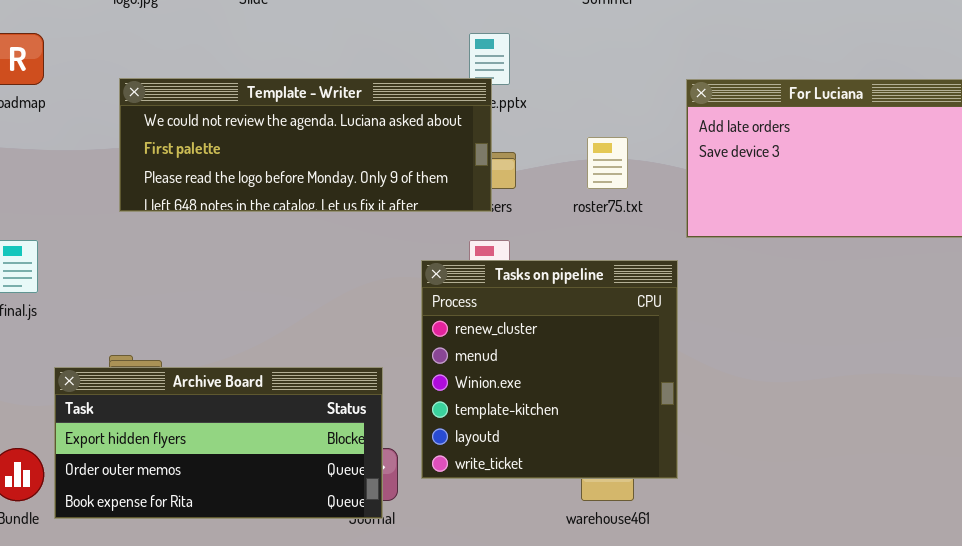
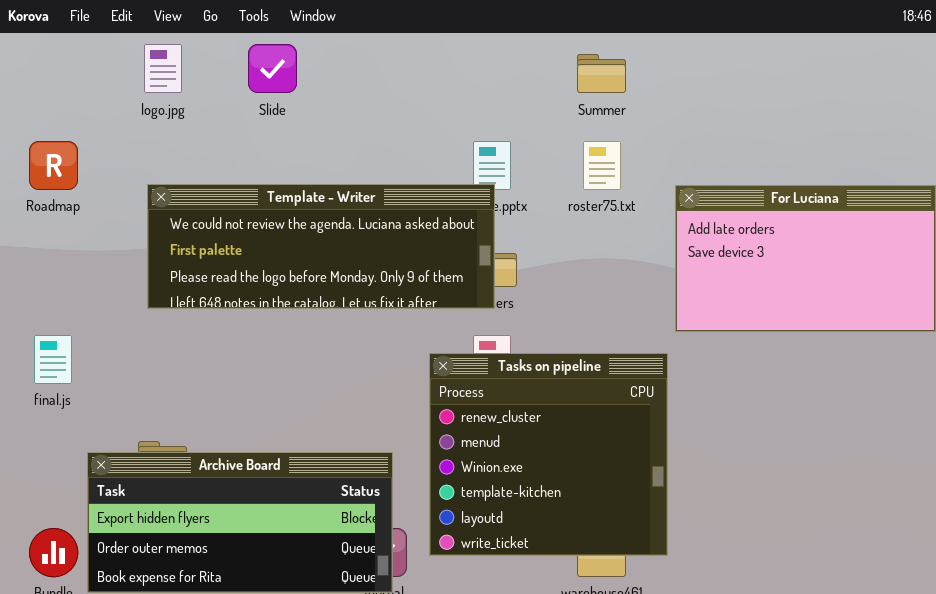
roster75.txt: [587,137,628,189] -> [583,141,621,190], moved

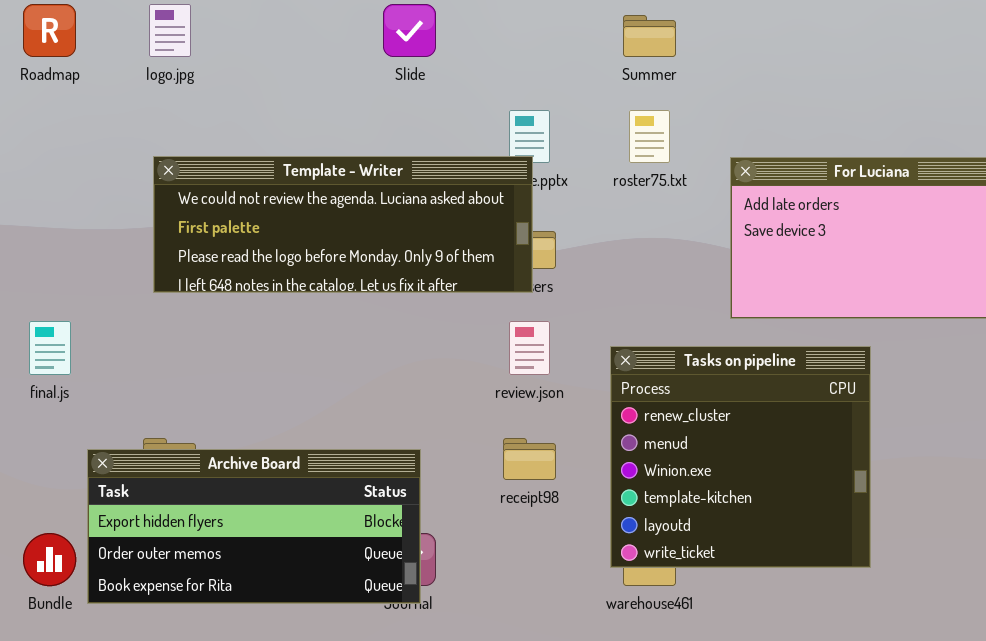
Slide: [248,44,297,93] -> [383,4,436,57], moved
Roadmap: [29,141,78,190] -> [23,4,76,57], moved
Tasks on pipeline: [429,353,668,556] -> [610,346,871,568], moved

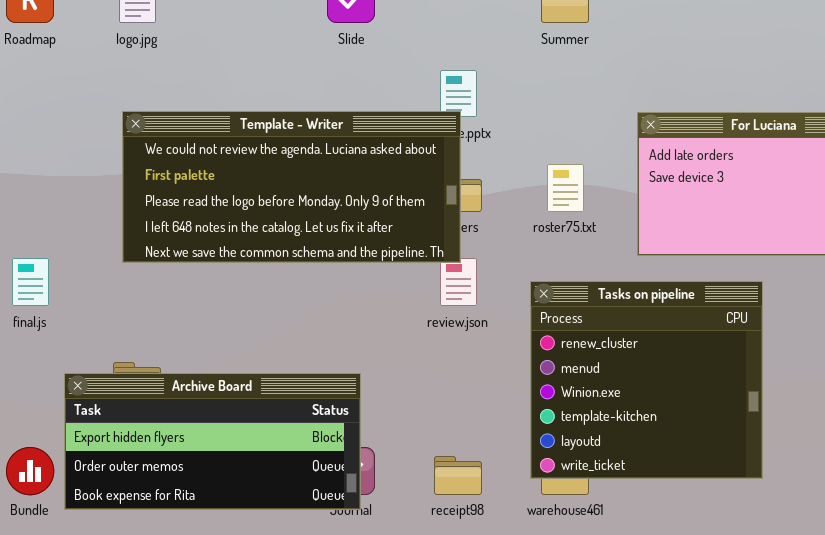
roster75.txt: [629,110,670,163] -> [547,164,584,212], moved
Template - Writer: [153,156,533,293] -> [122,111,461,263], resized
receipt98: [503,438,556,480] -> [434,456,482,495], moved

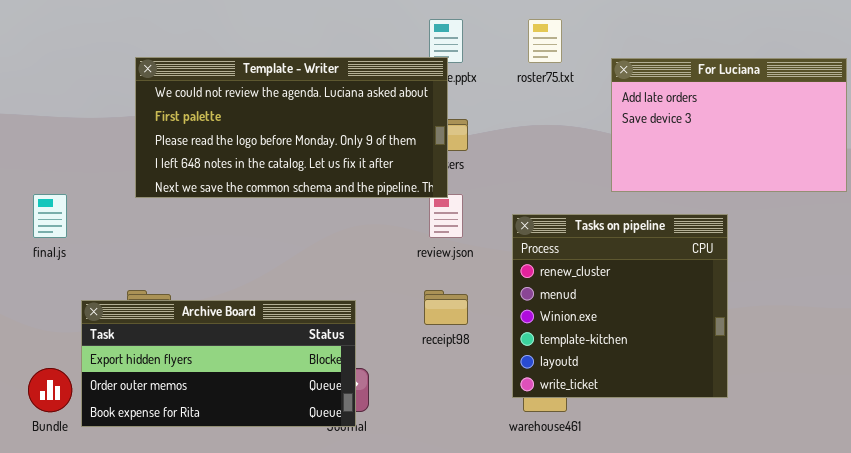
roster75.txt: [547,164,584,212] -> [528,19,562,63], moved
receipt98: [434,456,482,495] -> [424,290,468,325], moved

